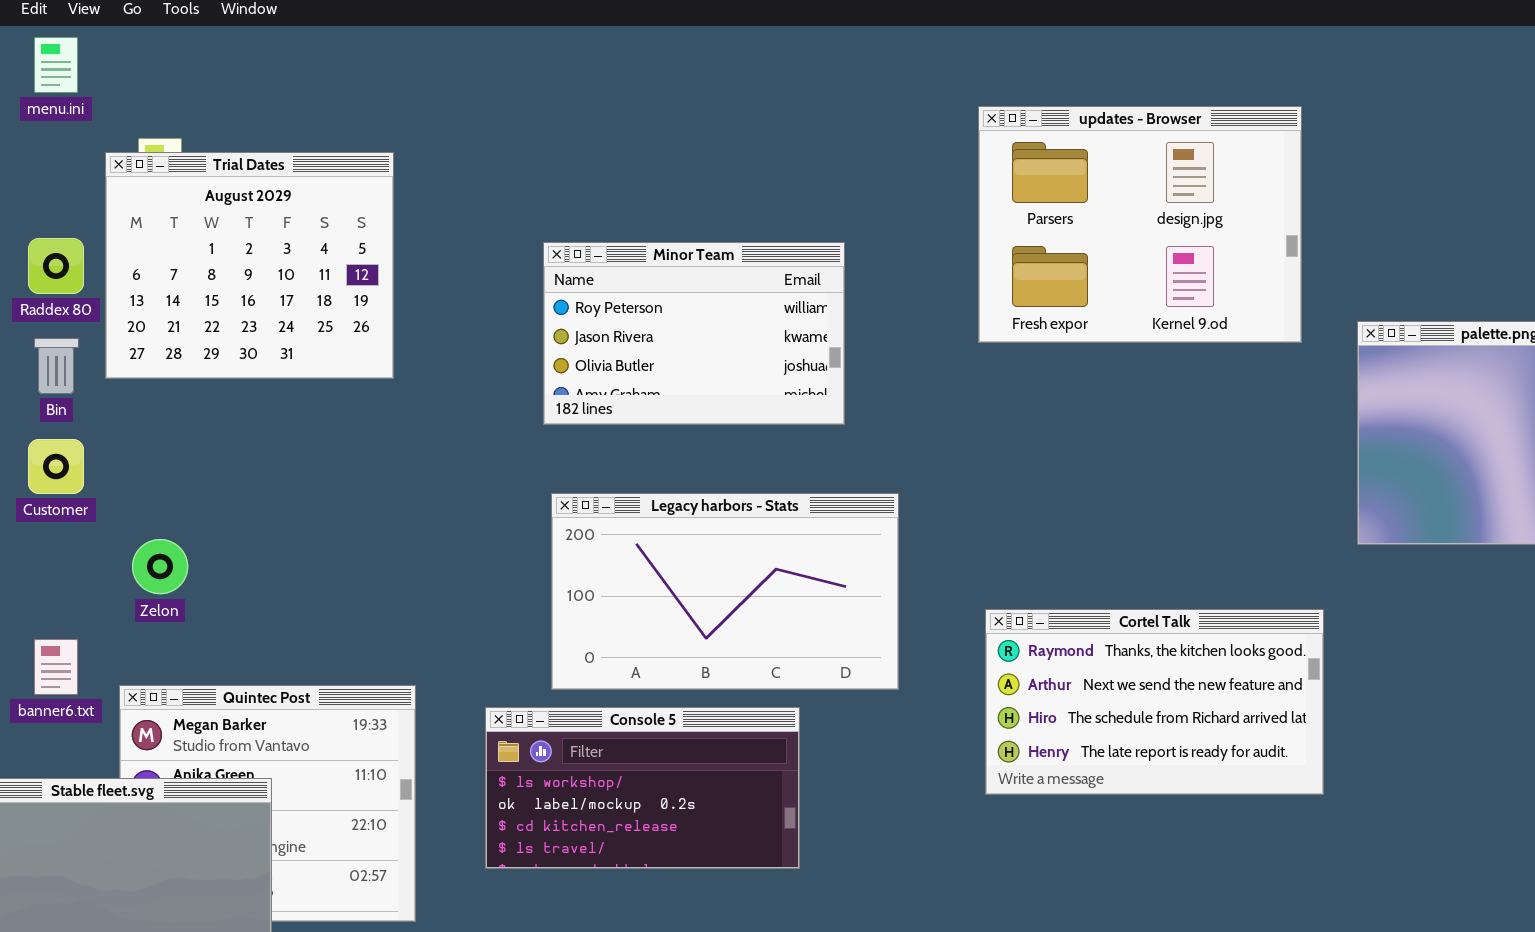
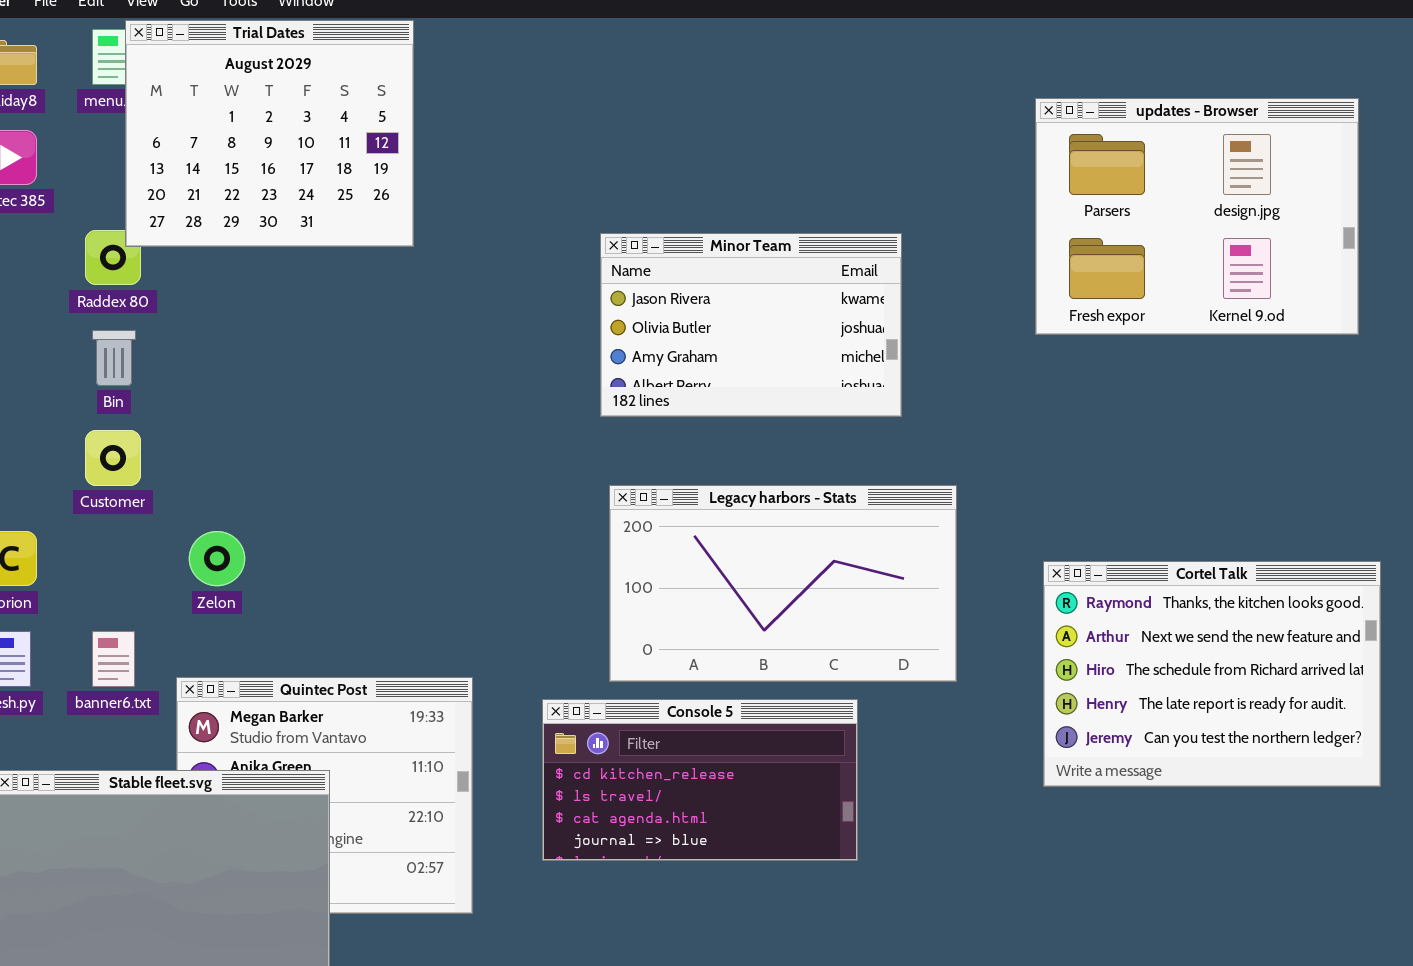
Trial Dates: [105,152,394,379] -> [125,20,414,247], moved
Minor Team: [543,242,845,425] -> [600,233,902,417], scrolled down 1 row
Cortel Talk: [985,609,1324,795] -> [1043,561,1381,787], resized
Console 5: [485,707,800,869] -> [542,699,858,861], scrolled down 2 rows

